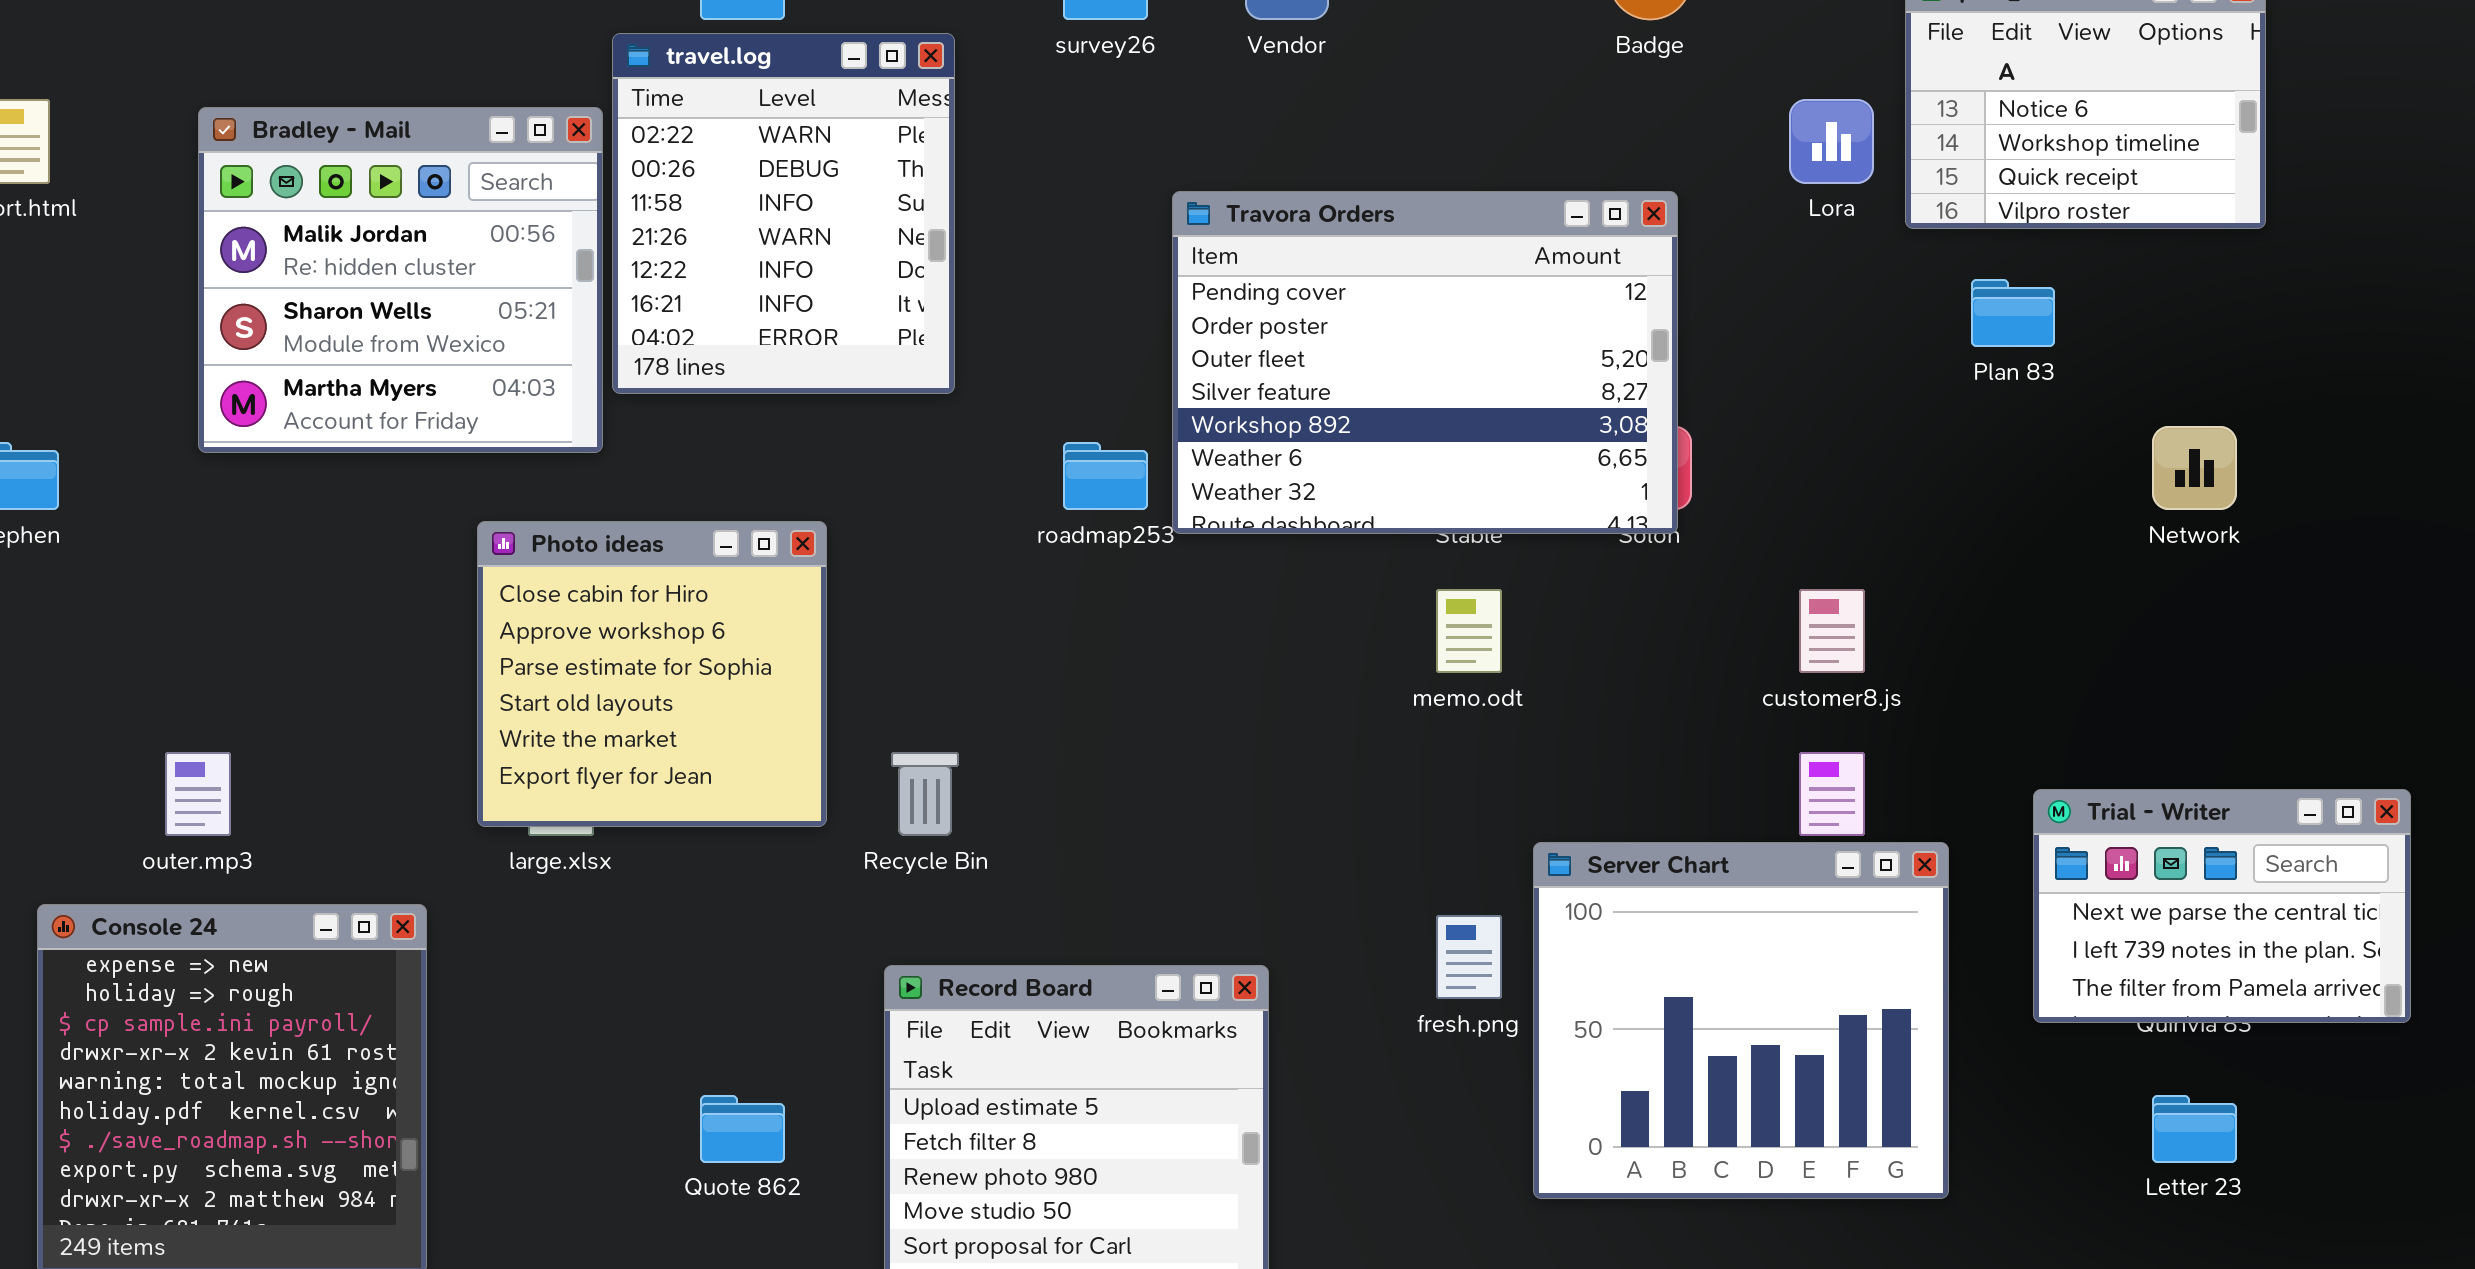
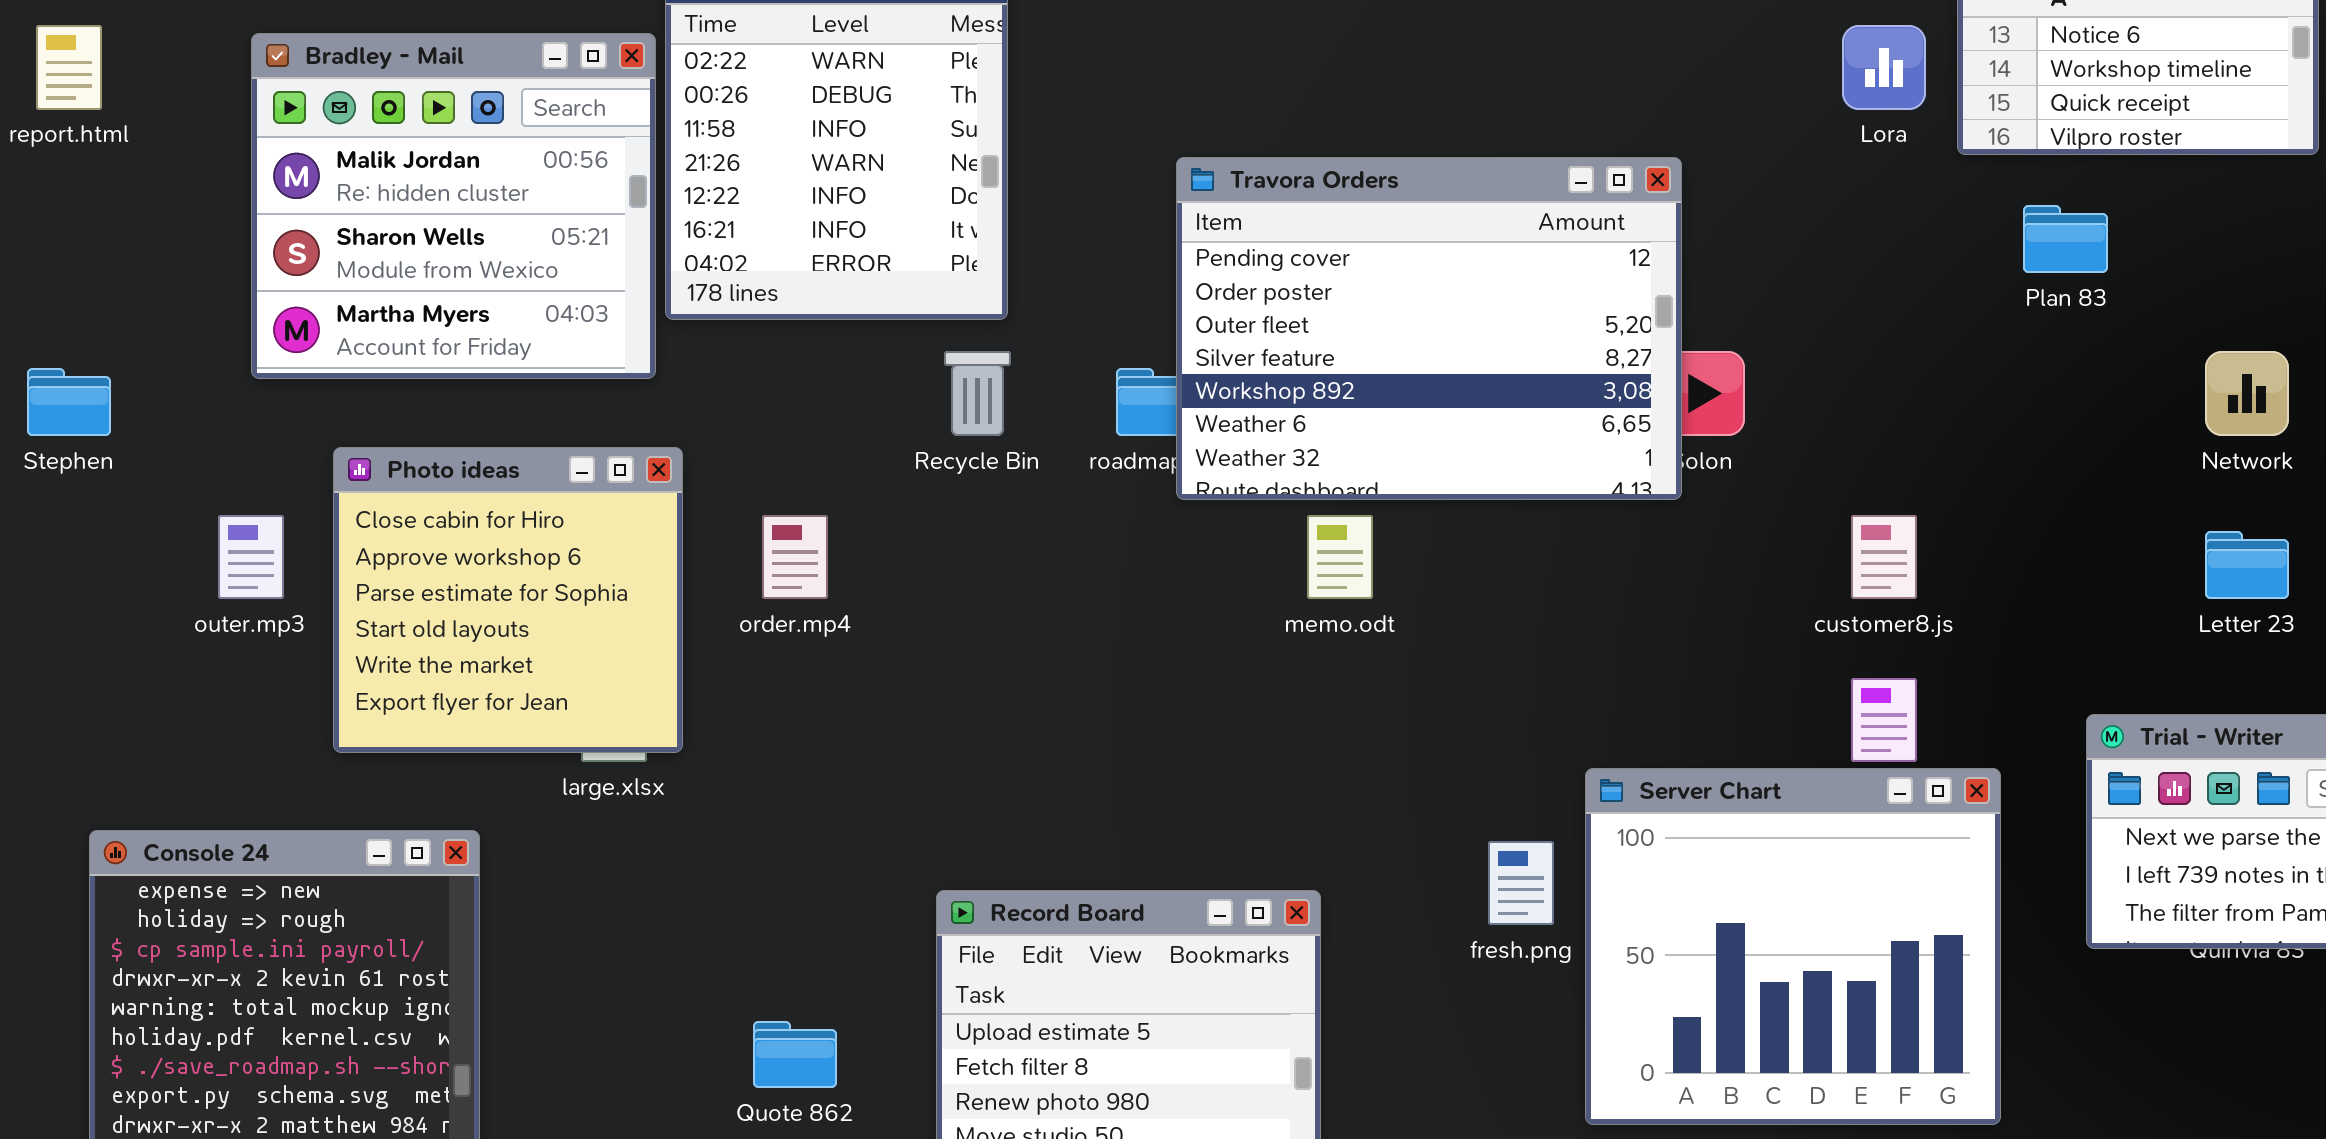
Travora Orders: [1172,191,1678,534] -> [1176,157,1682,500], moved
Photo ideas: [477,521,827,827] -> [333,447,683,753], moved
memo.odt: [1436,589,1502,673] -> [1307,515,1373,599], moved
outer.mp3: [165,752,231,836] -> [218,515,284,599], moved
Recycle Bin: [891,752,959,836] -> [944,351,1011,436], moved
Letter 23: [2152,1095,2237,1163] -> [2205,531,2289,599], moved

